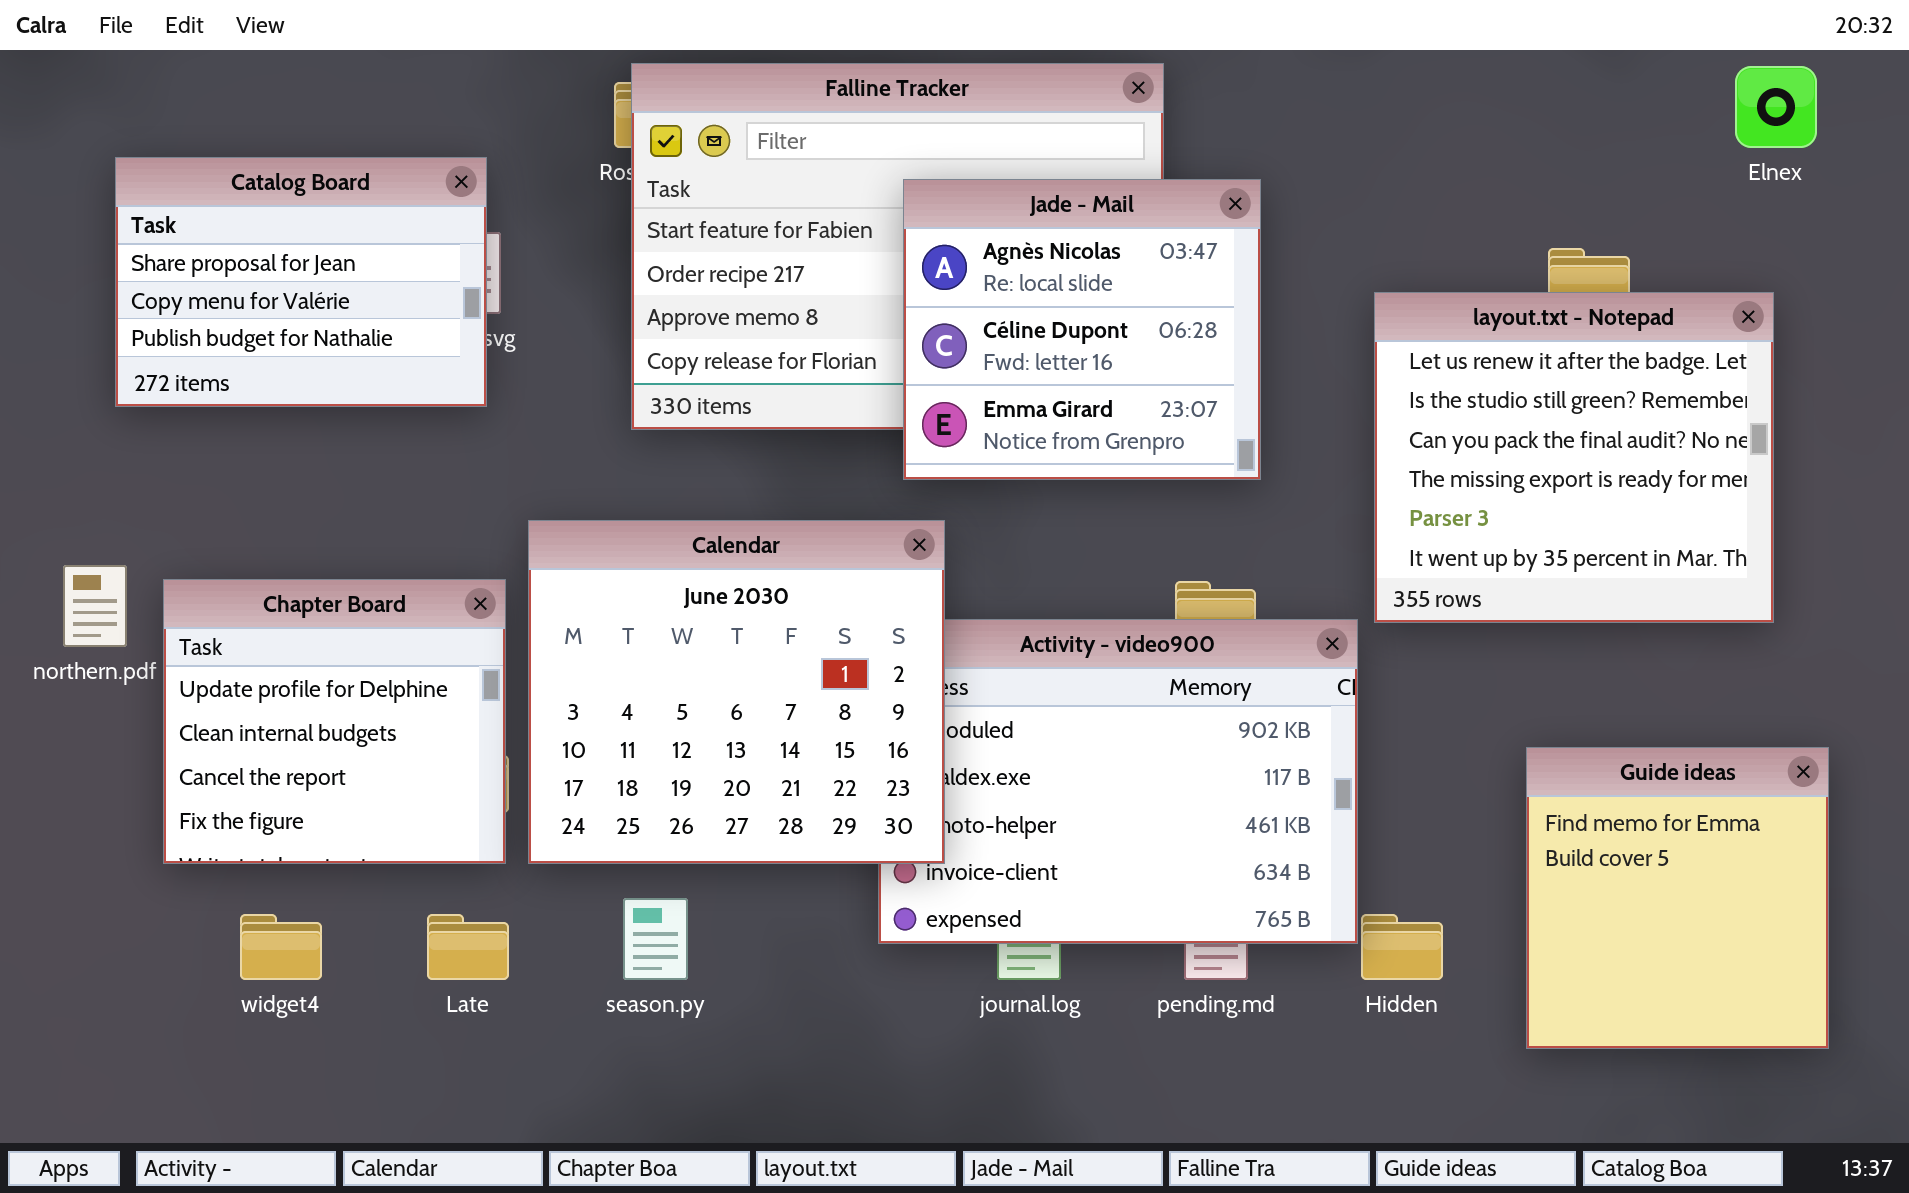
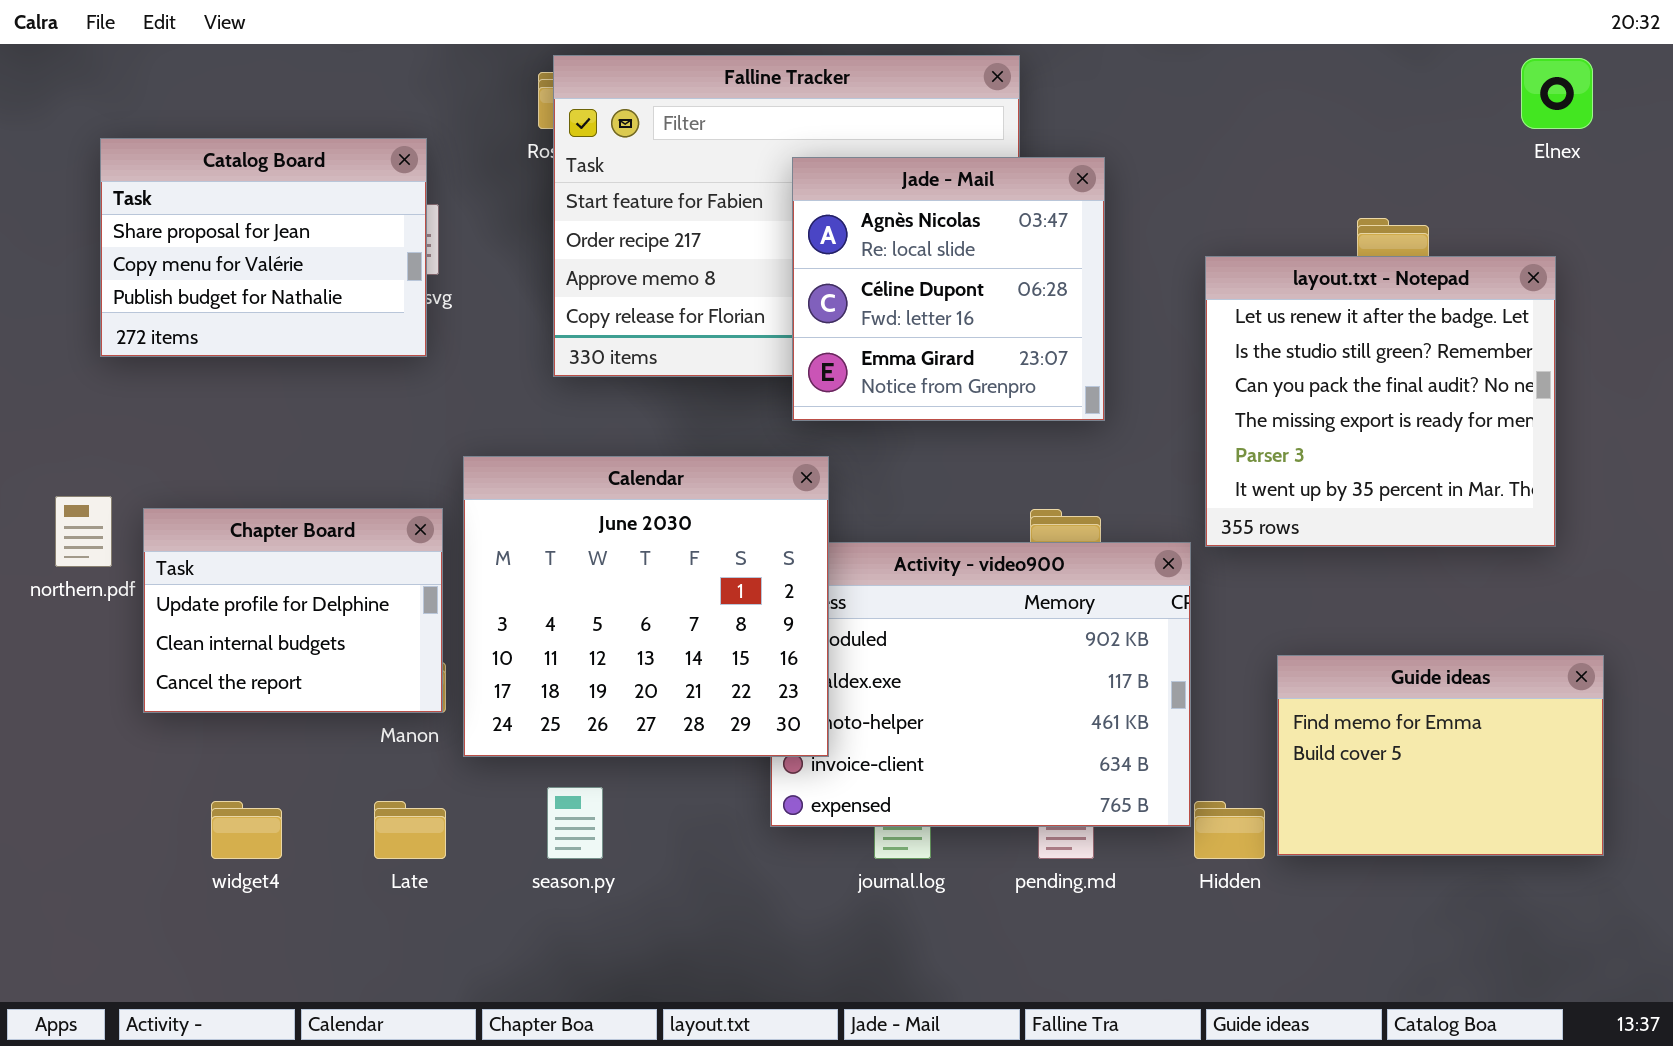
Chapter Board: [163,579,506,864] -> [143,508,443,713], resized
Guide ideas: [1526,747,1829,1049] -> [1277,655,1604,856], resized

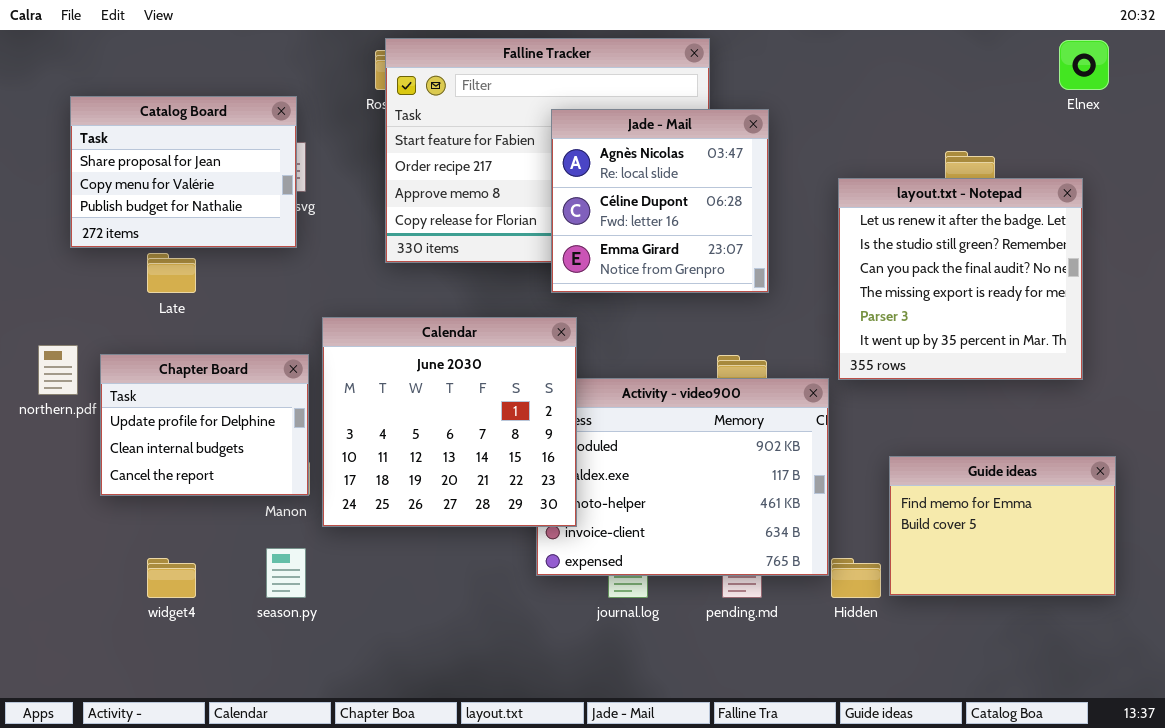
season.py: [547,787,603,859] -> [266,548,306,598], moved
Late: [374,801,446,859] -> [147,253,196,293], moved

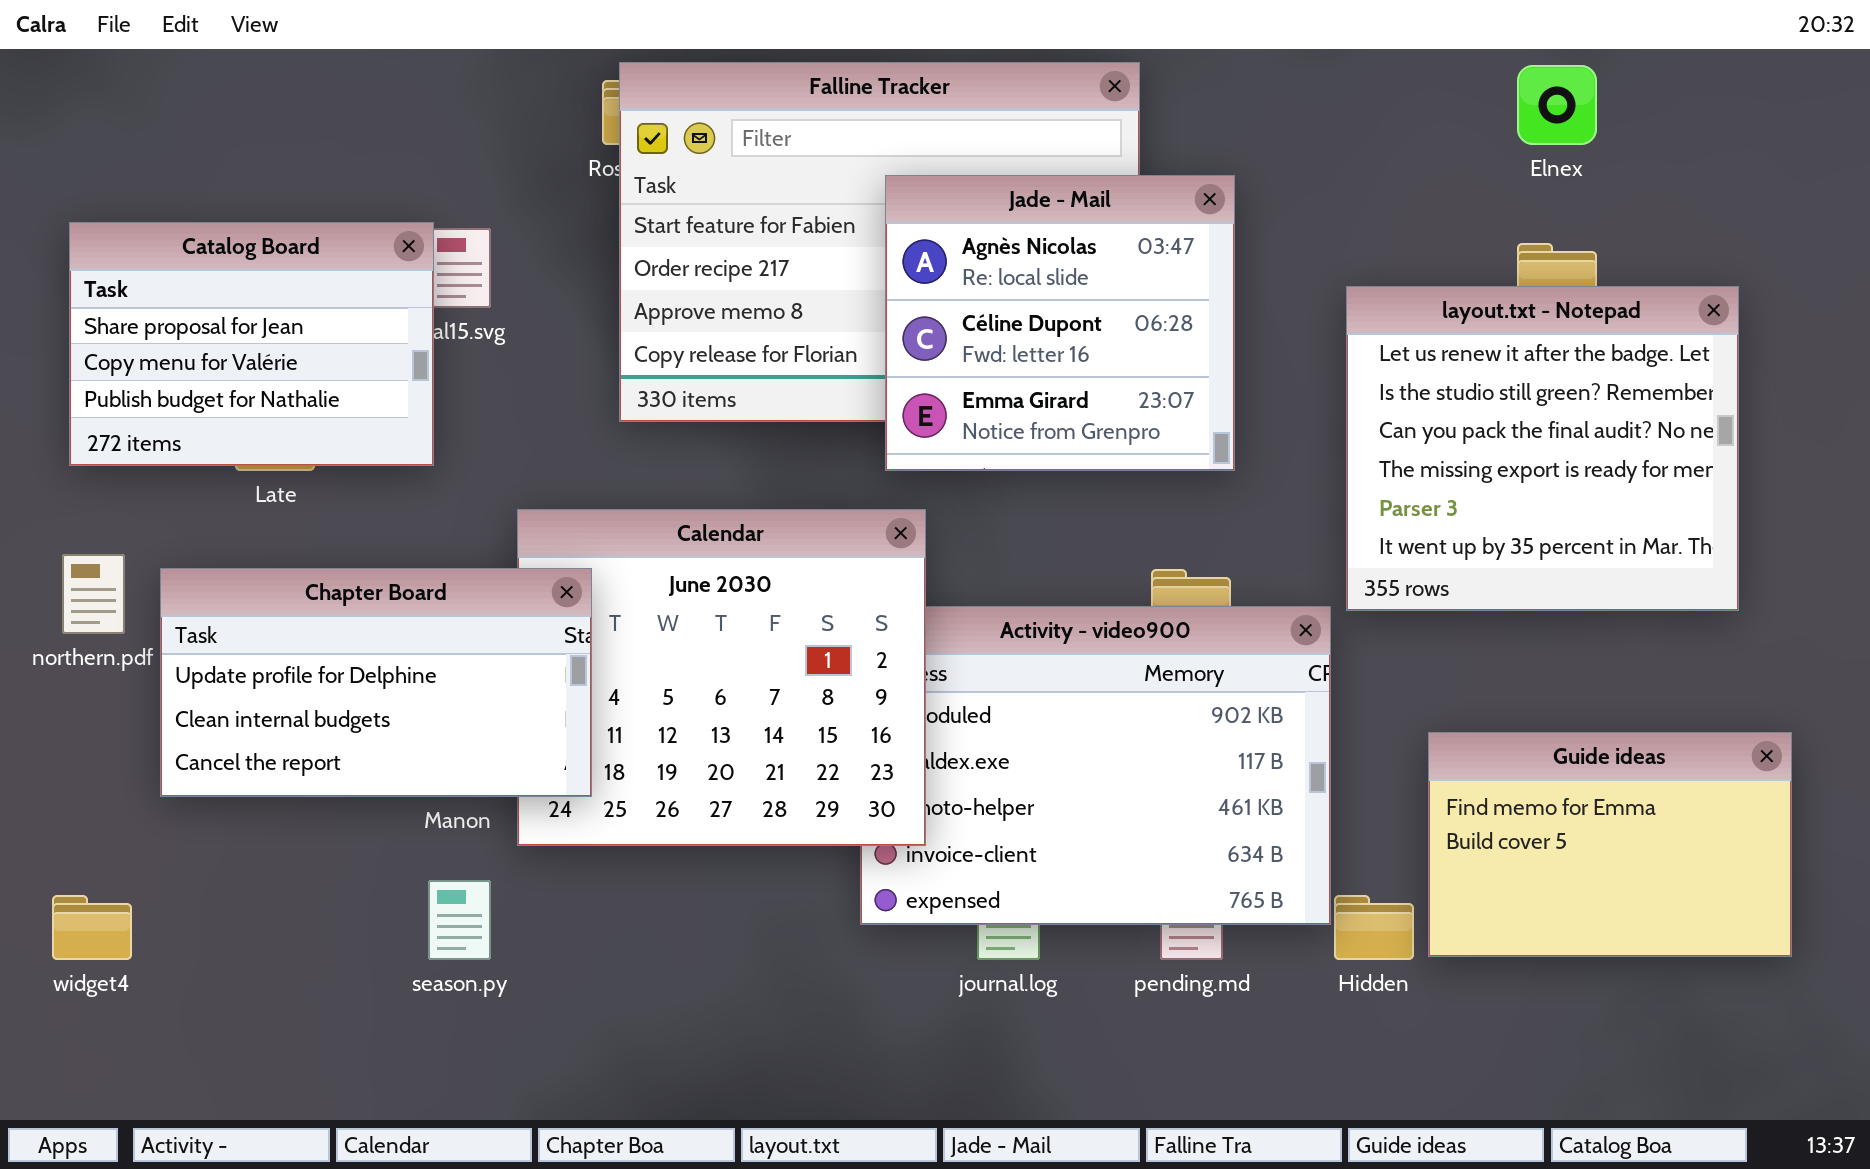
Elnex: [1059,40,1109,90] -> [1517,65,1597,145], moved
Catalog Board: [70,96,297,248] -> [69,222,434,466], moved
Chapter Board: [100,354,309,496] -> [160,568,592,797], resized
widget4: [147,558,196,598] -> [52,895,132,960], moved

